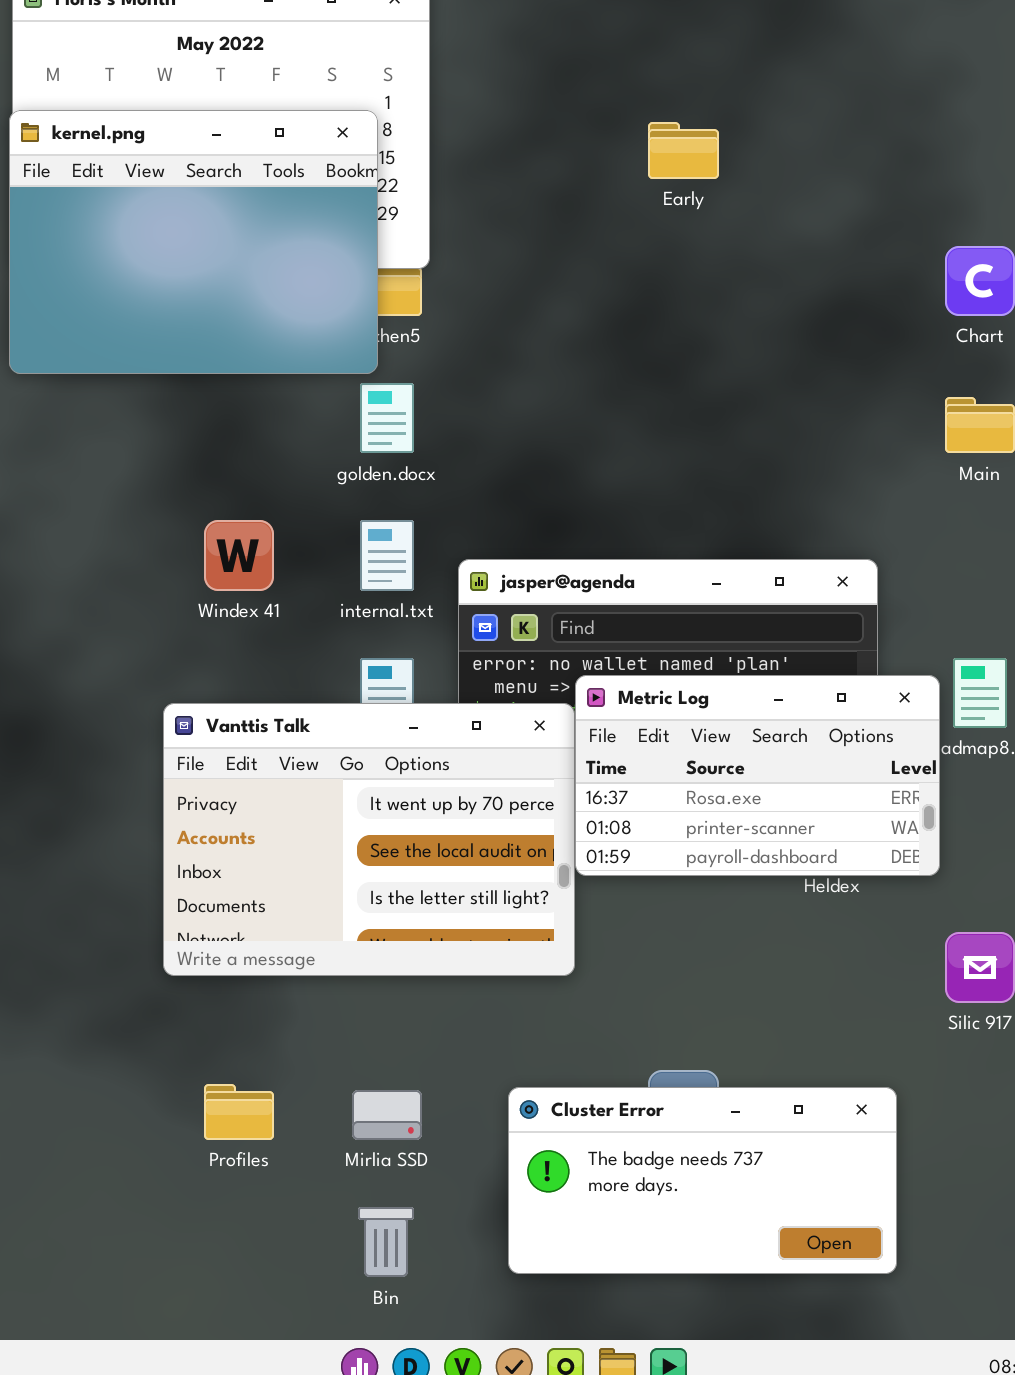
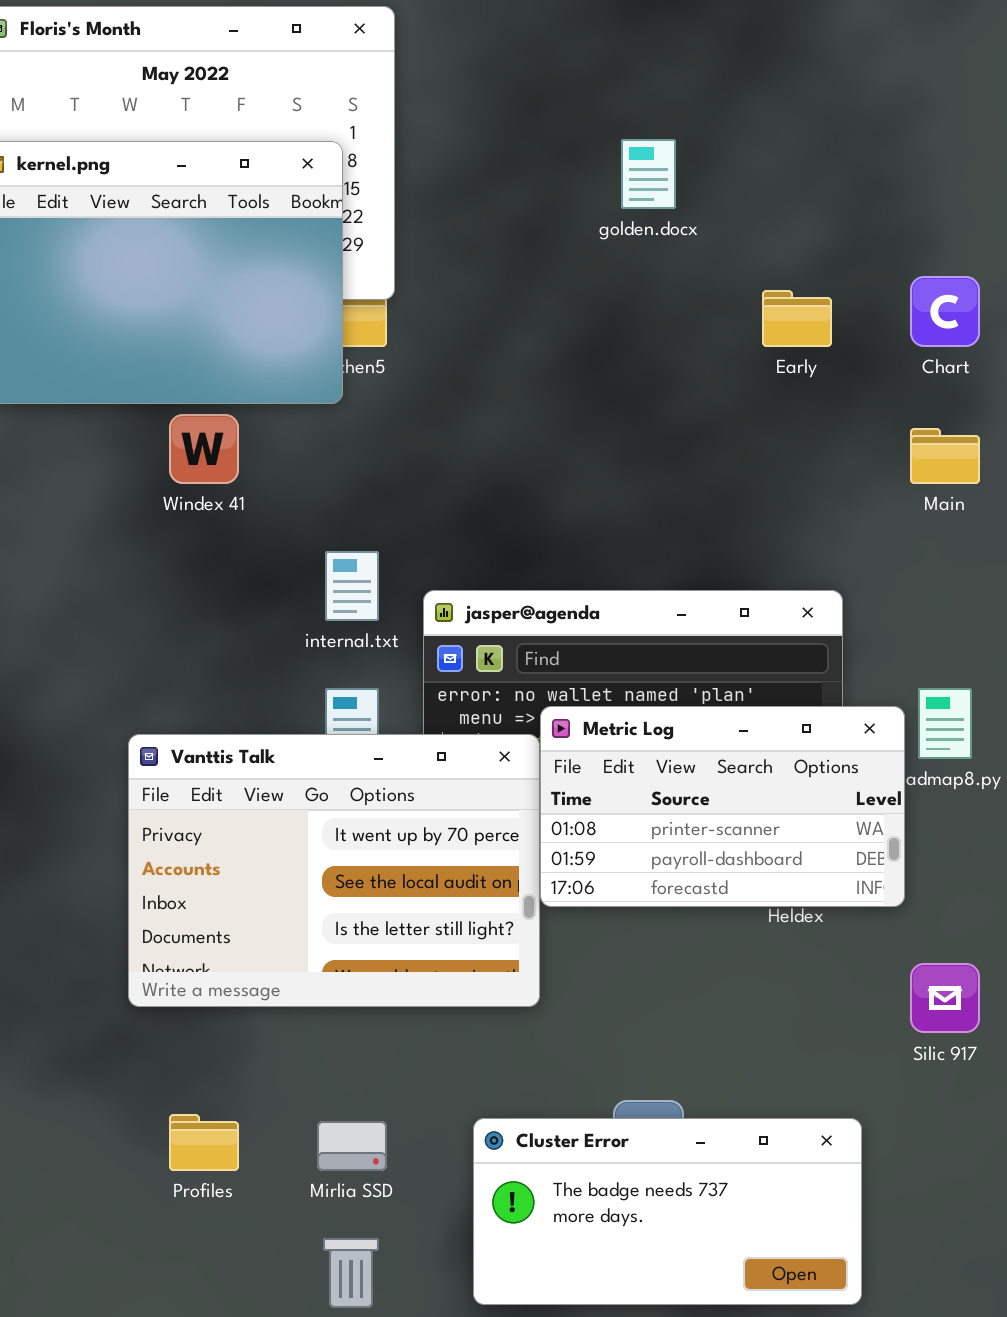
Early: [648,122,719,179] -> [762,290,832,347], moved
golden.docx: [360,383,414,453] -> [621,139,676,209], moved
Windex 41: [204,520,274,591] -> [169,414,239,484], moved
Metric Log: [575,675,940,876] -> [540,706,905,907], scrolled down 1 row

